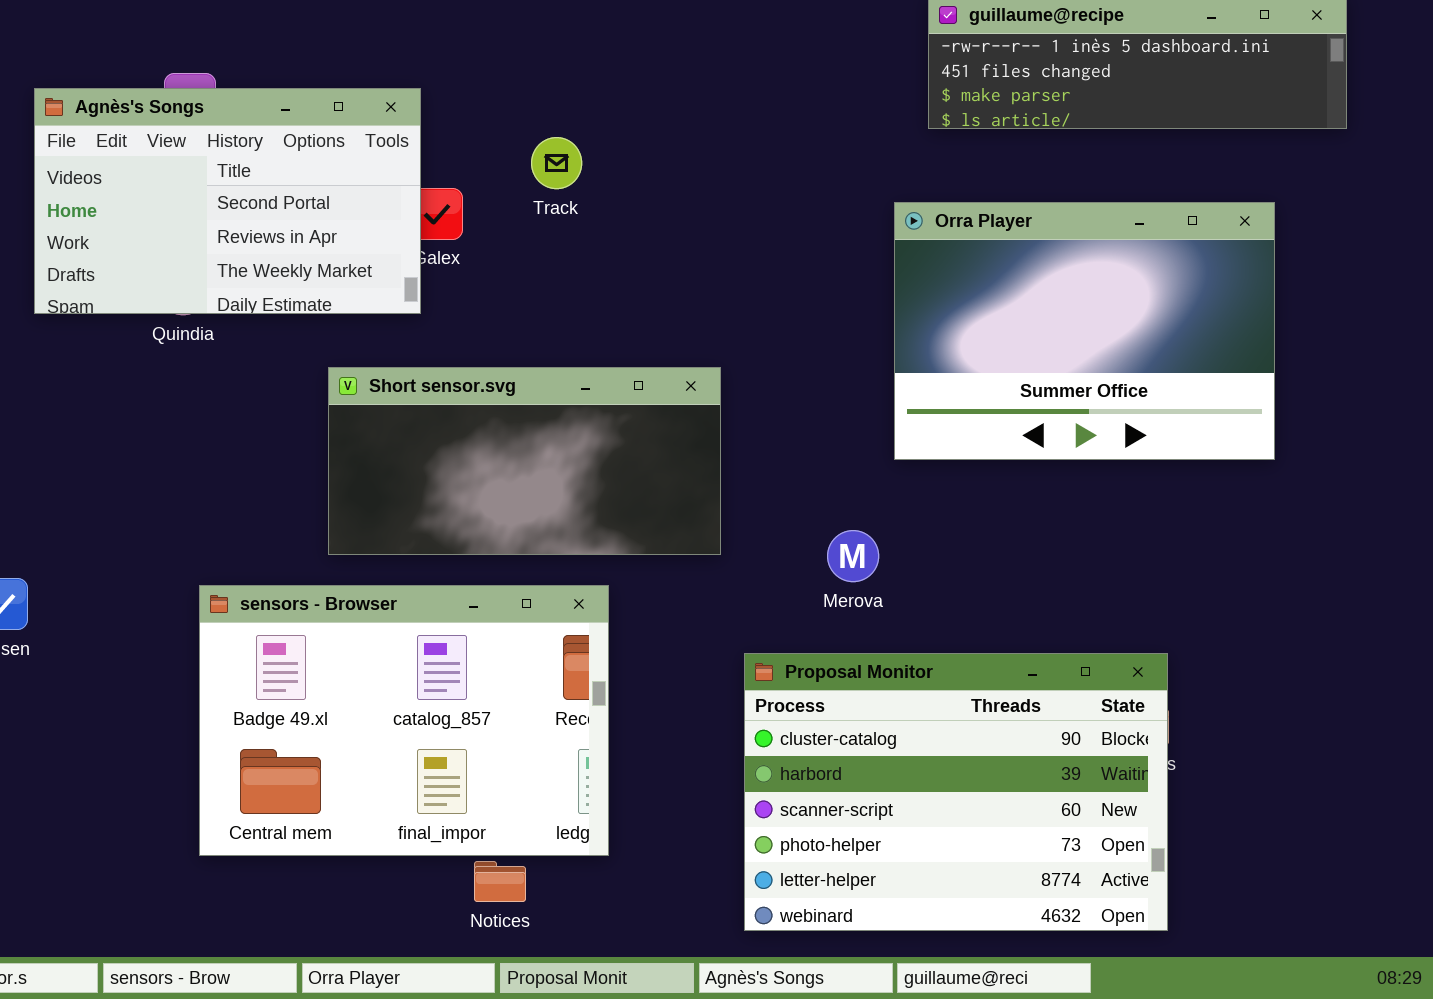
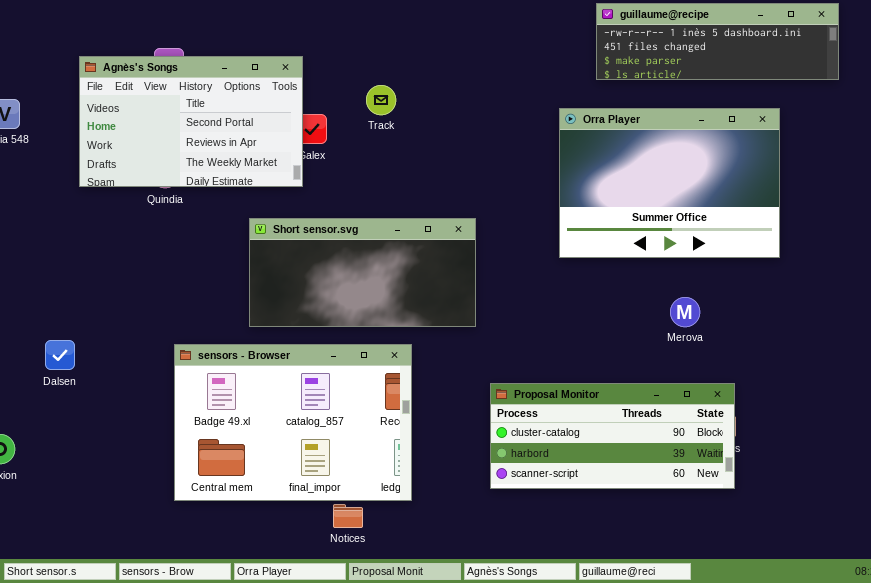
Orra Player: [894,202,1275,460] -> [559,108,780,258], moved
Merova: [827,530,879,582] -> [670,297,700,327], moved
Proposal Monitor: [744,653,1168,931] -> [490,383,735,489], resized

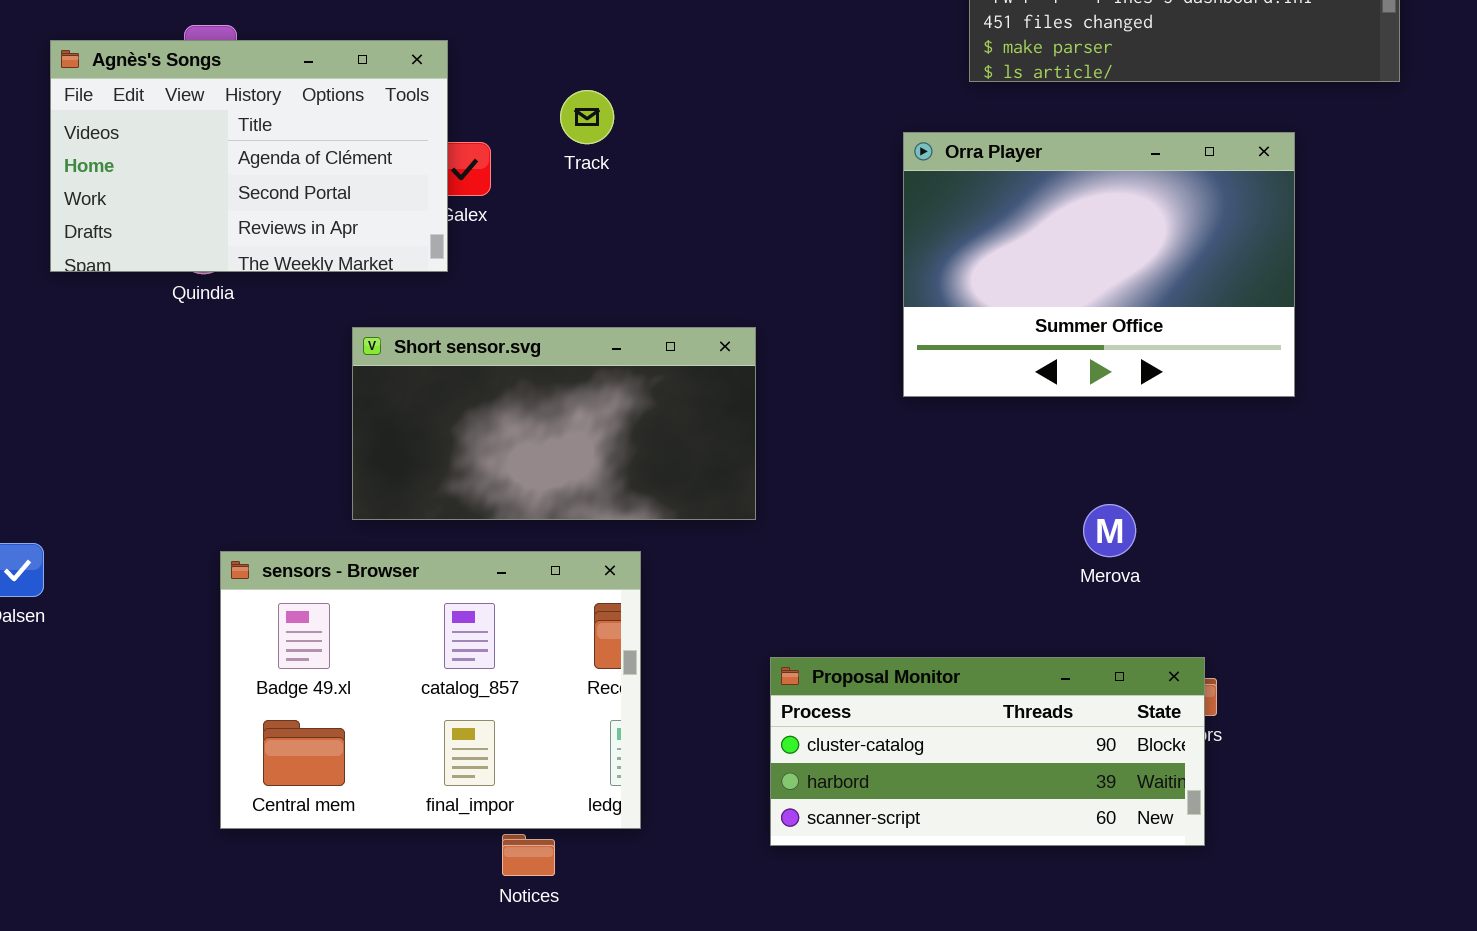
Agnès's Songs: [79,56,303,187] -> [50,40,448,272], scrolled up 1 row
Merova: [670,297,700,327] -> [1083,504,1136,557], moved
Proposal Monitor: [490,383,735,489] -> [770,657,1205,846], moved

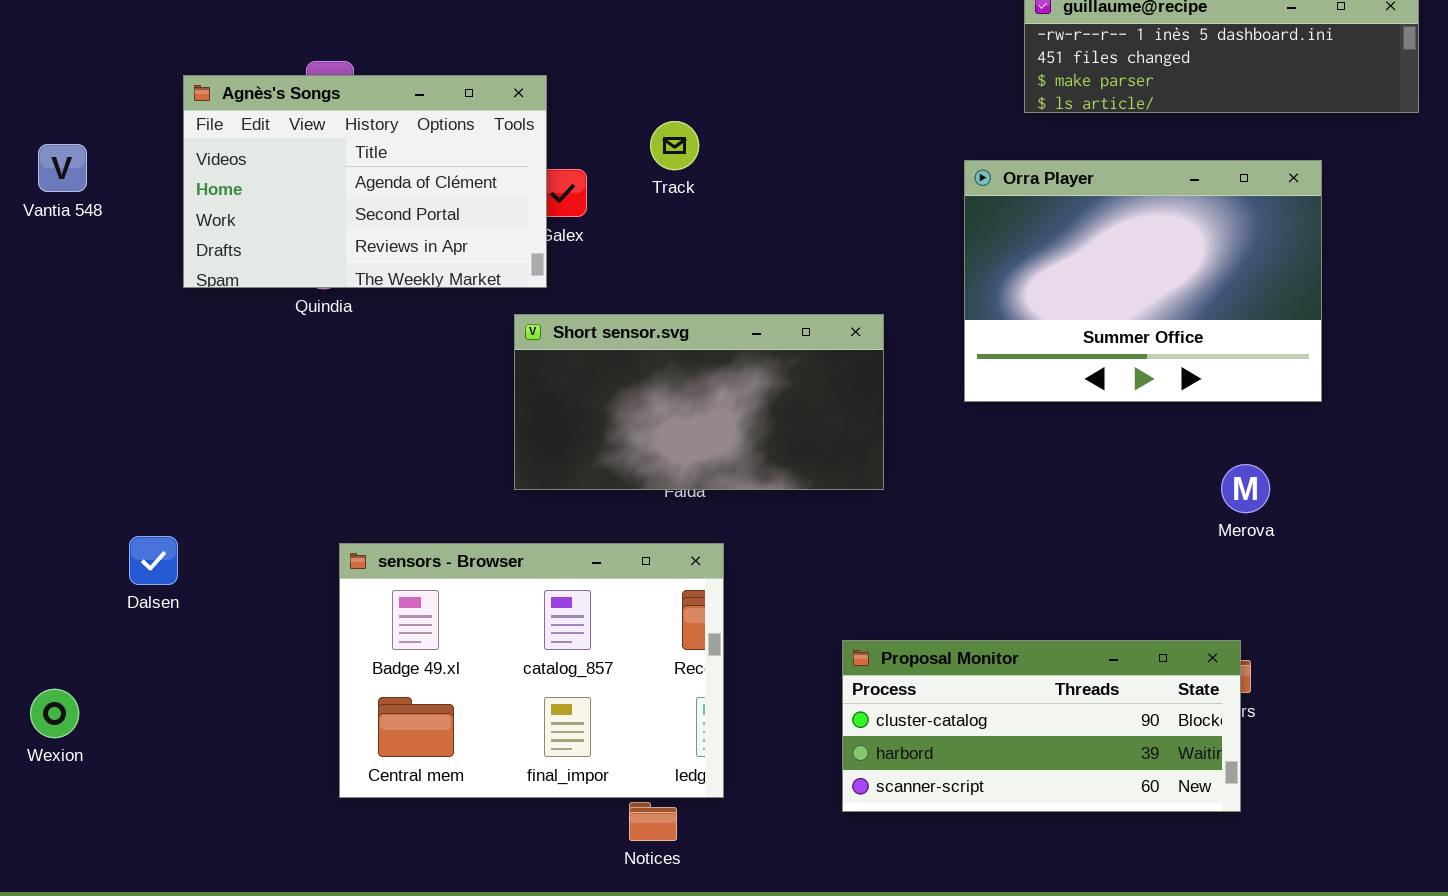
Short sensor.svg: [352,327,756,520] -> [514,314,884,490], moved
Merova: [1083,504,1136,557] -> [1221,464,1270,513], moved
Notices: [502,834,555,876] -> [629,802,677,841], moved

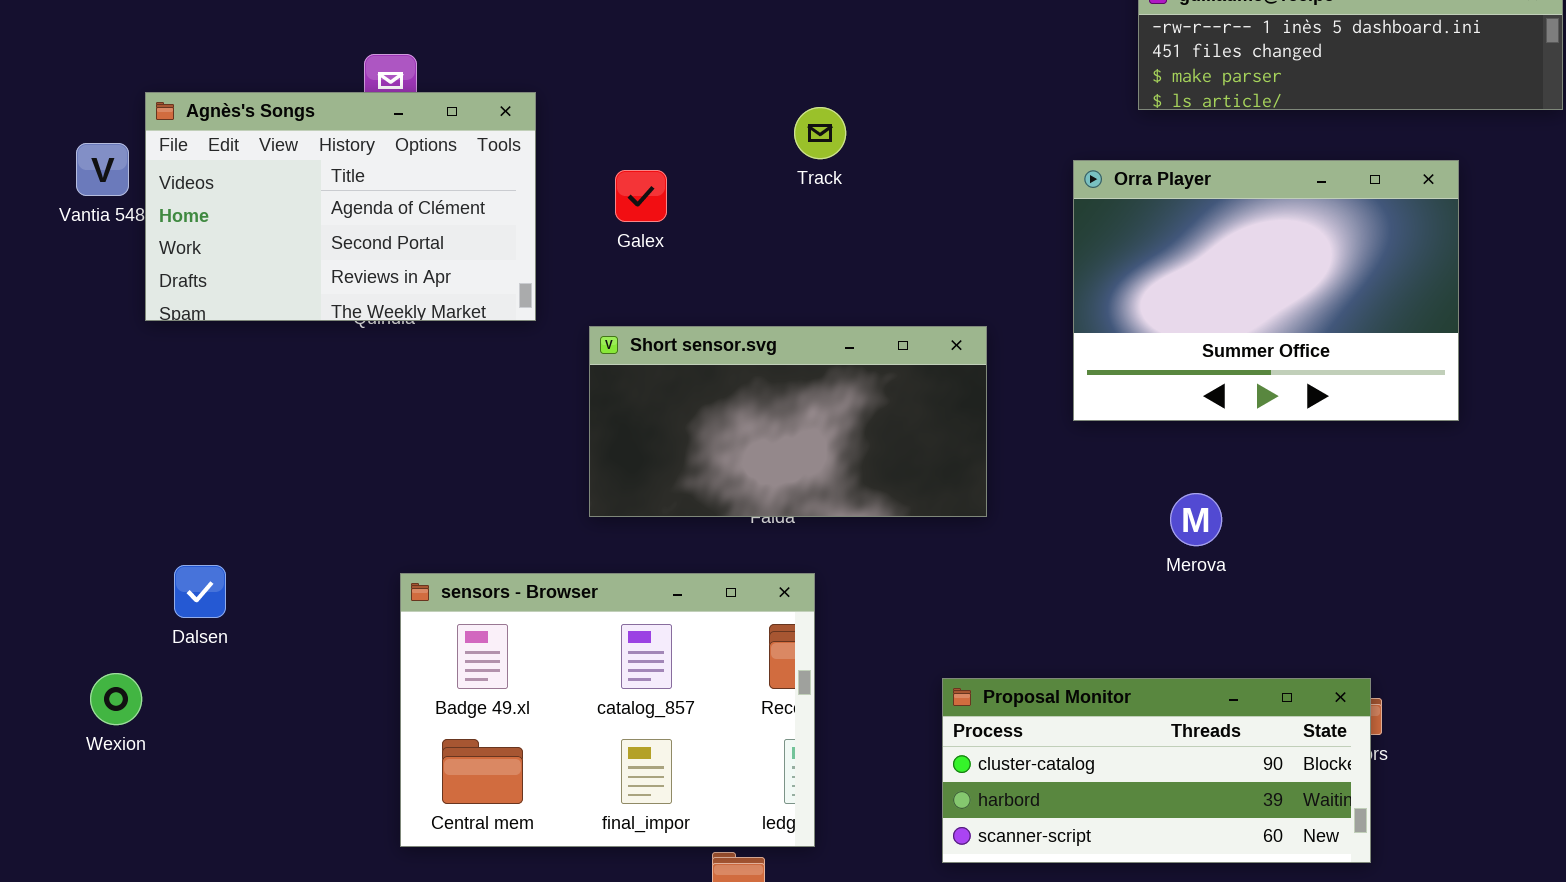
Agnès's Songs: [183,75,547,288] -> [145,92,536,321], moved
Track: [650,121,699,170] -> [794,107,846,159], moved
Merova: [1221,464,1270,513] -> [1170,493,1222,546], moved
Wexion: [30,689,79,738] -> [90,673,142,725], moved

